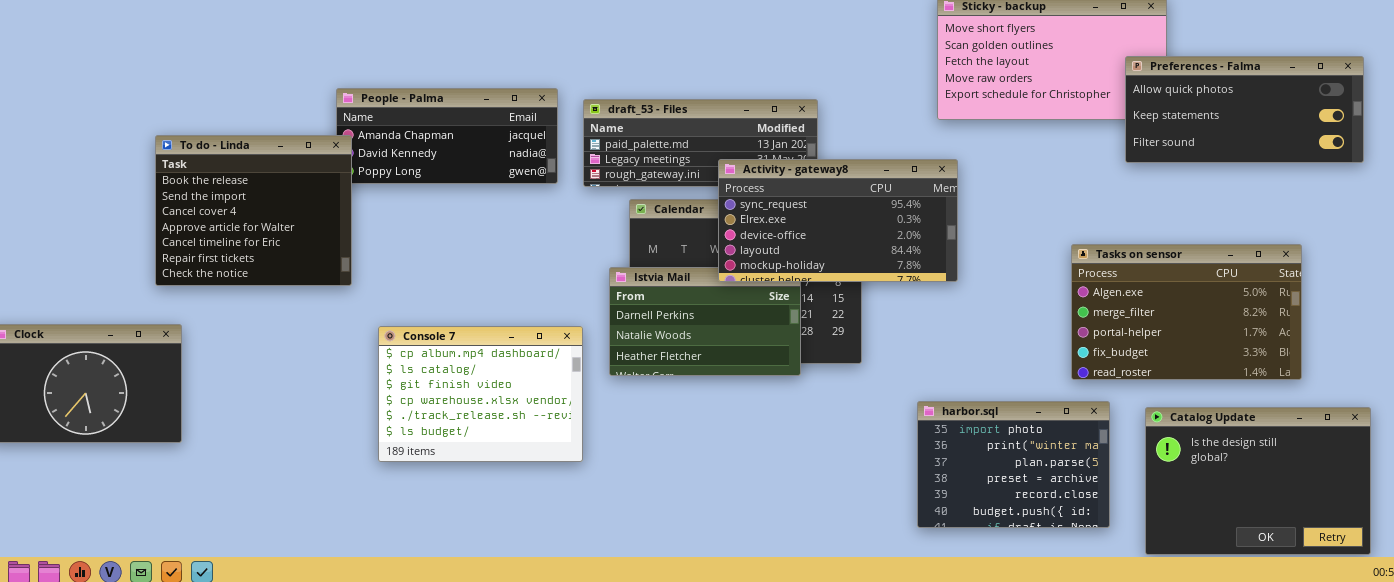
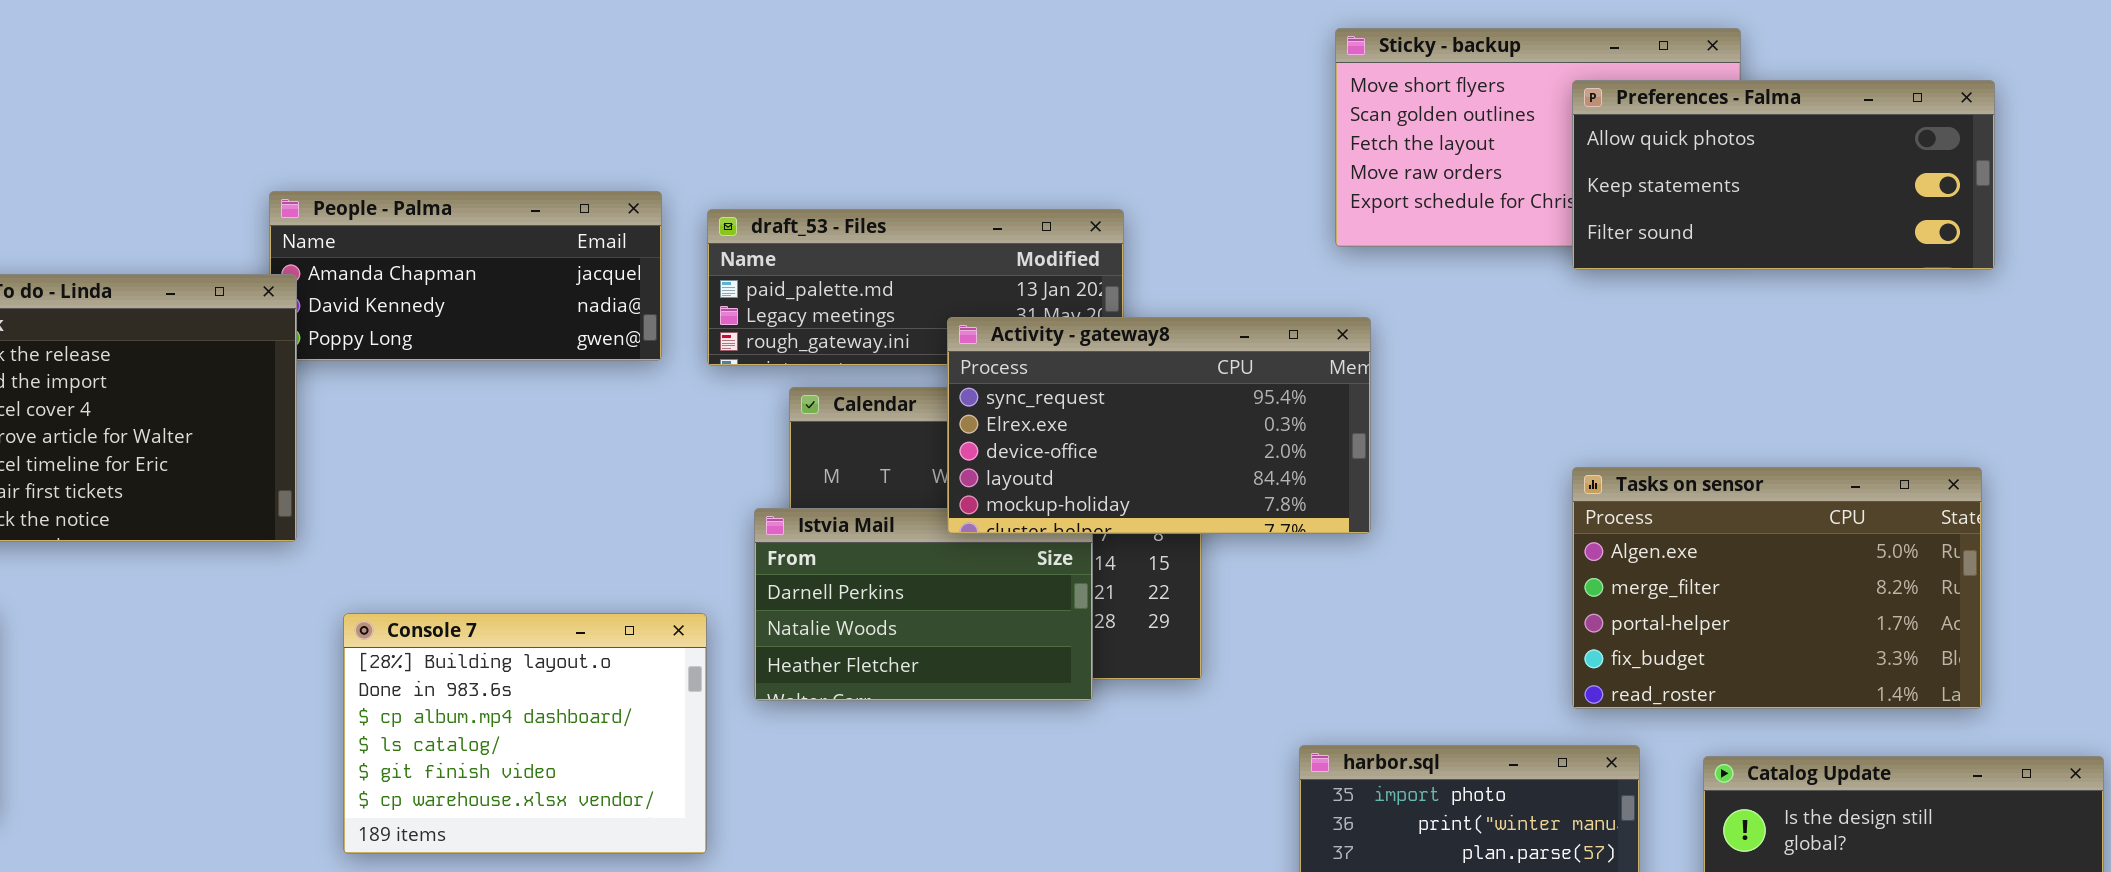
Preferences - Falma: [1125,56,1364,163] -> [1572,80,1995,270], moved
Console 7: [378,326,583,462] -> [343,613,707,854], scrolled up 2 rows

